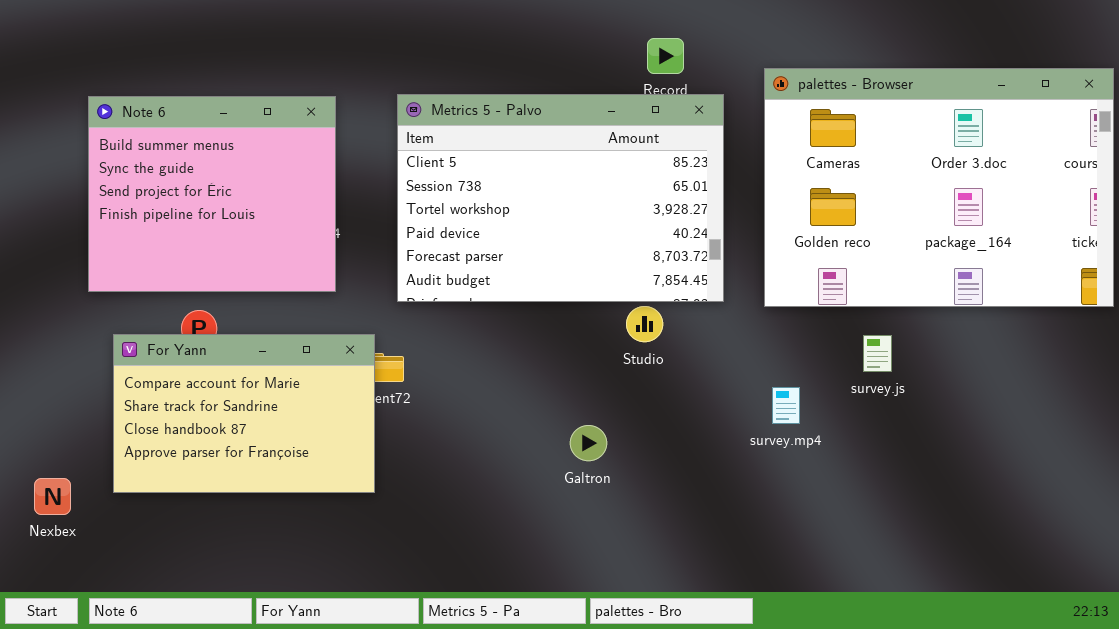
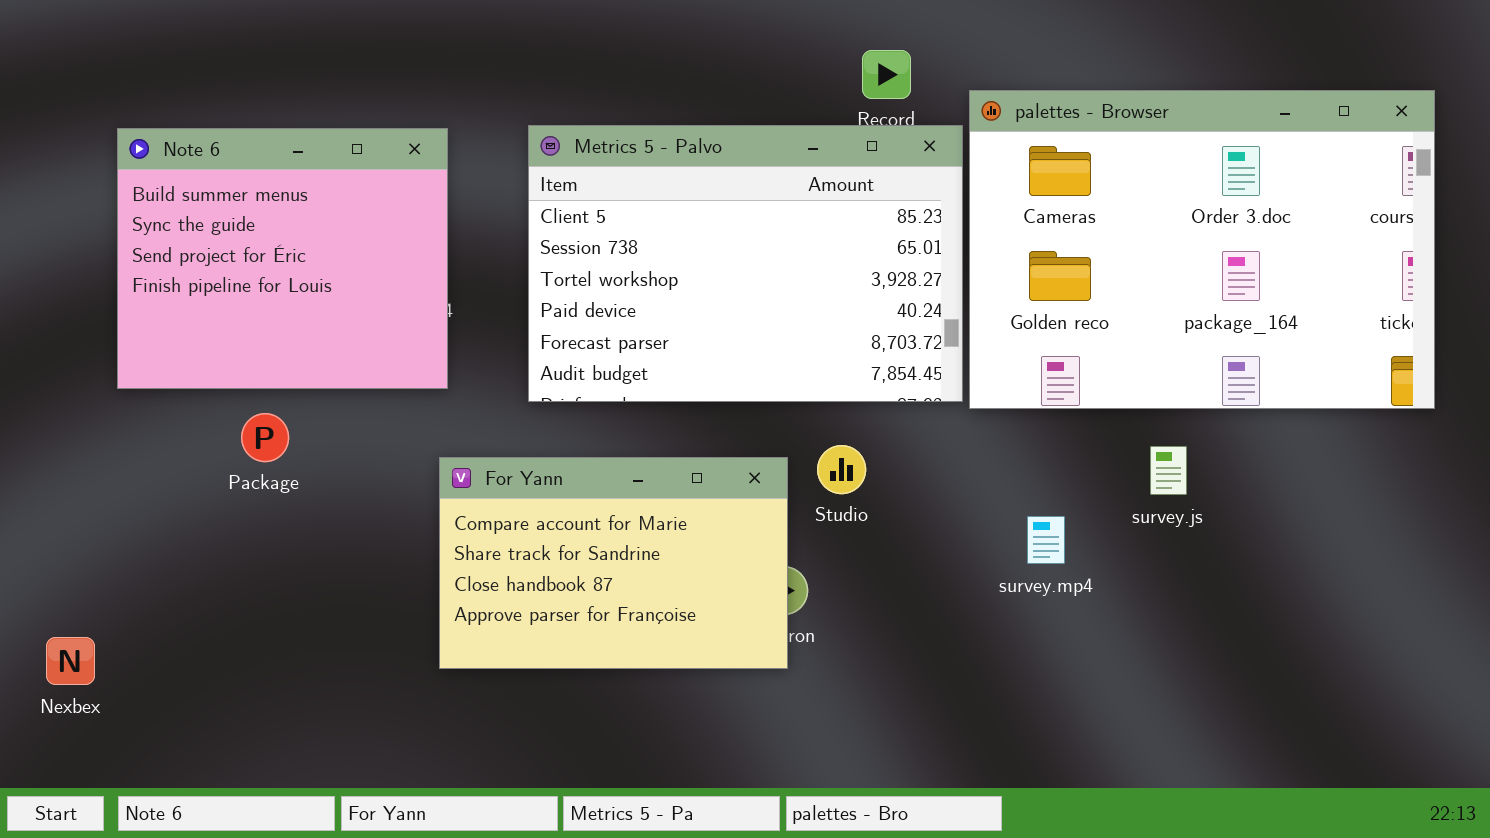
palettes - Browser: [764,68,1114,307] -> [969,90,1435,409], moved
Studio: [626,306,663,342] -> [817,445,866,494], moved
For Yann: [113,334,375,493] -> [439,457,788,669], moved

